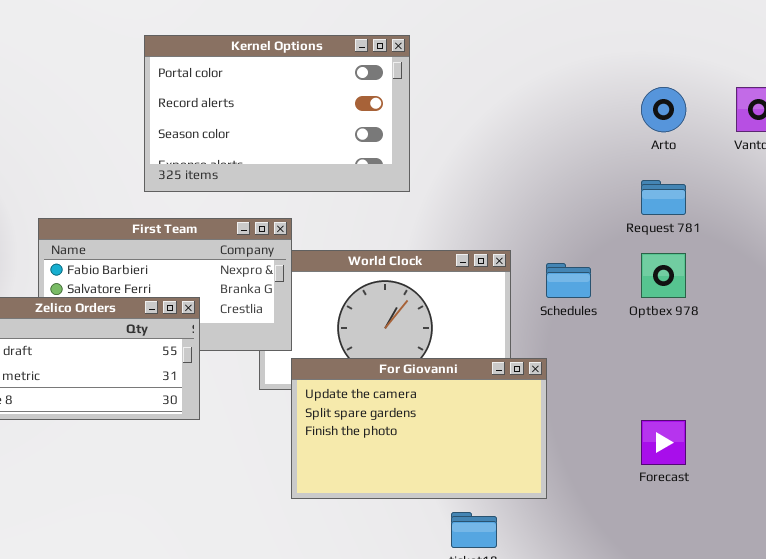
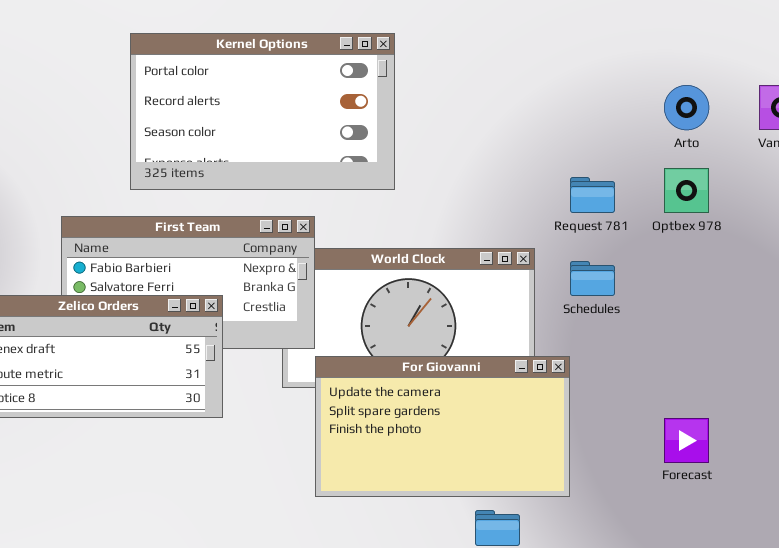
Kernel Options: [144,35,410,192] -> [130,33,395,190], moved
Request 781: [641,180,686,215] -> [570,177,615,213], moved
Optbex 978: [641,253,686,298] -> [664,168,709,213], moved

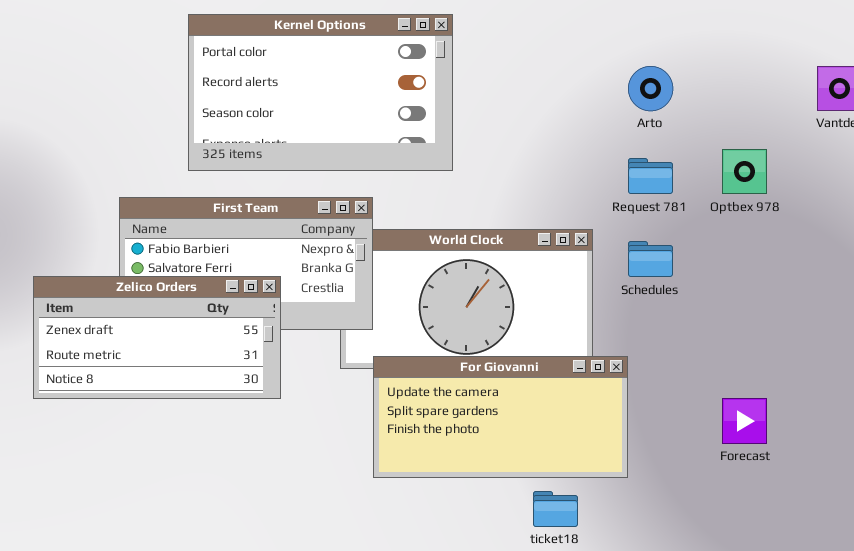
Arto: [664,85,709,130] -> [628,66,673,111], moved
For Giovanni: [315,356,570,497] -> [373,356,628,478], resized

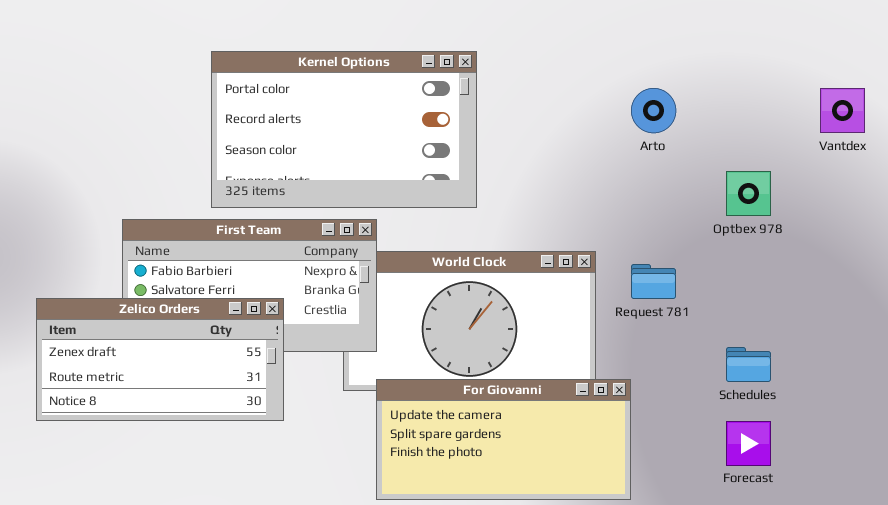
Kernel Options: [188,14,453,171] -> [211,51,477,208], moved
Request 781: [628,158,673,194] -> [631,264,676,299], moved
Schedules: [628,241,673,277] -> [726,347,771,382], moved

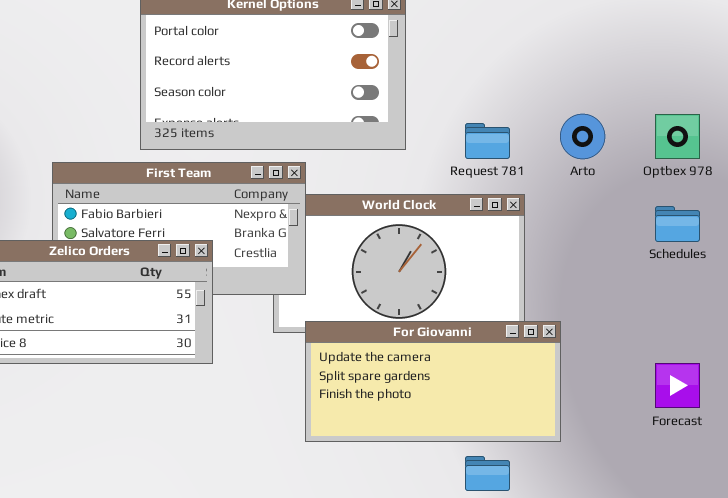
Arto: [631,88,676,133] -> [560,114,605,159], moved
Request 781: [631,264,676,299] -> [465,123,510,159], moved
Schedules: [726,347,771,382] -> [655,206,700,242], moved

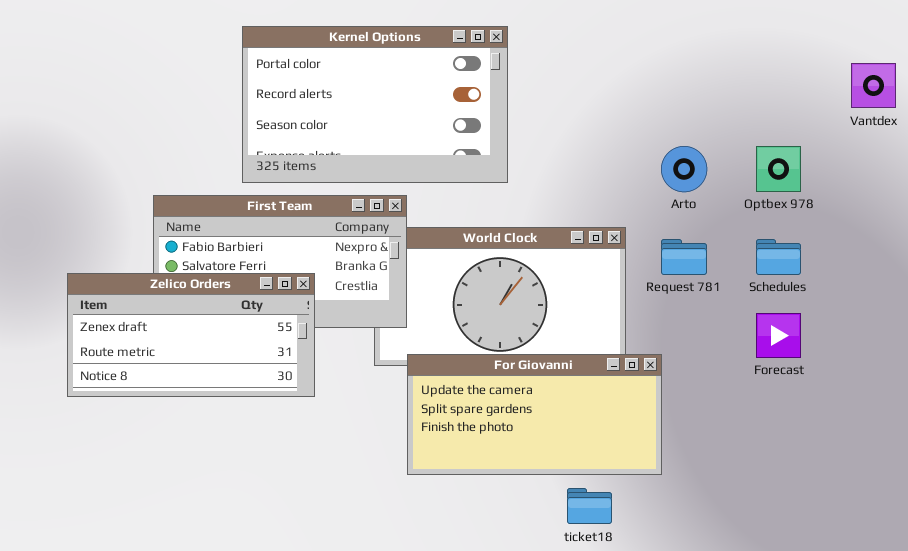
Request 781: [465,123,510,159] -> [661,239,707,275], moved
Forecast: [655,363,700,408] -> [756,313,801,358], moved

